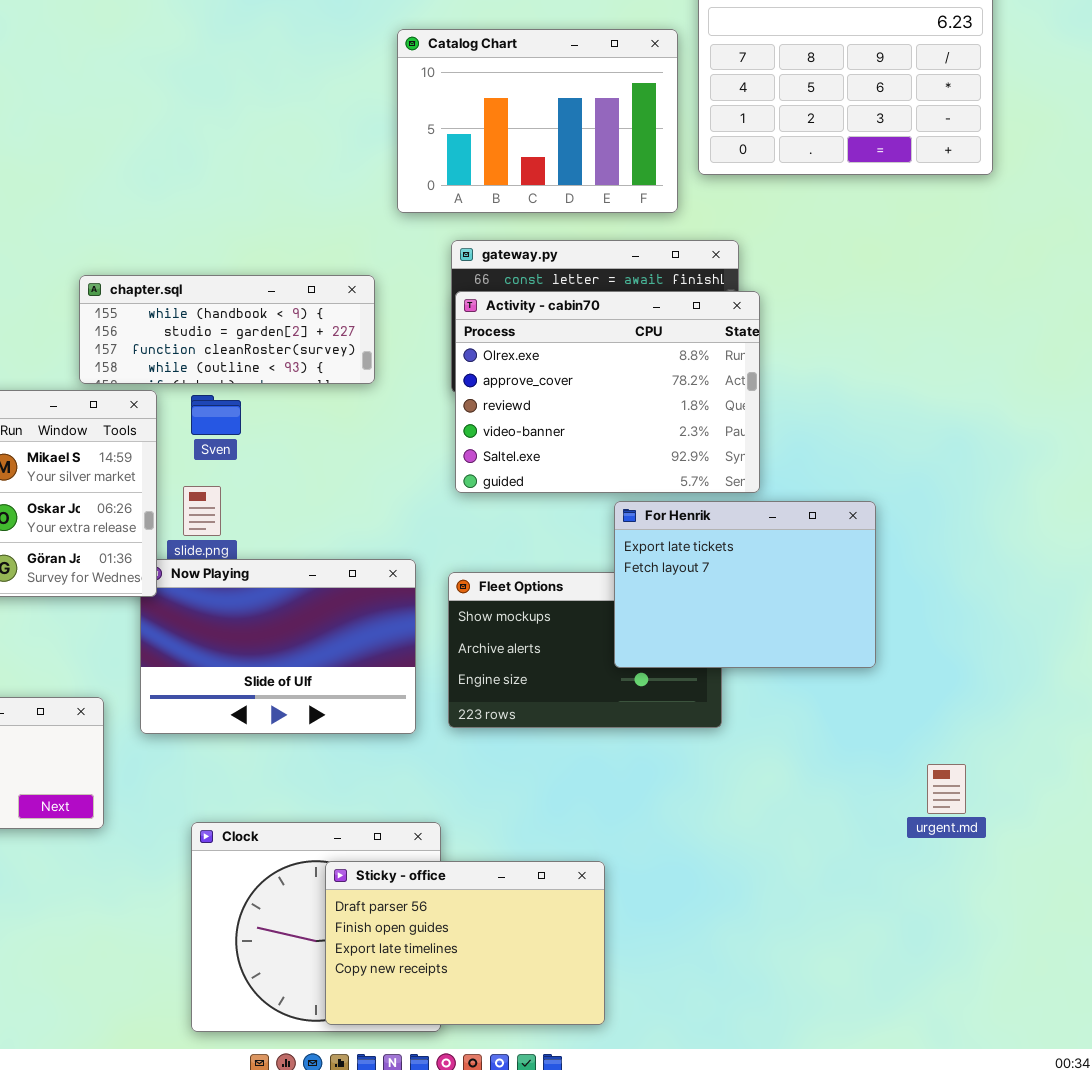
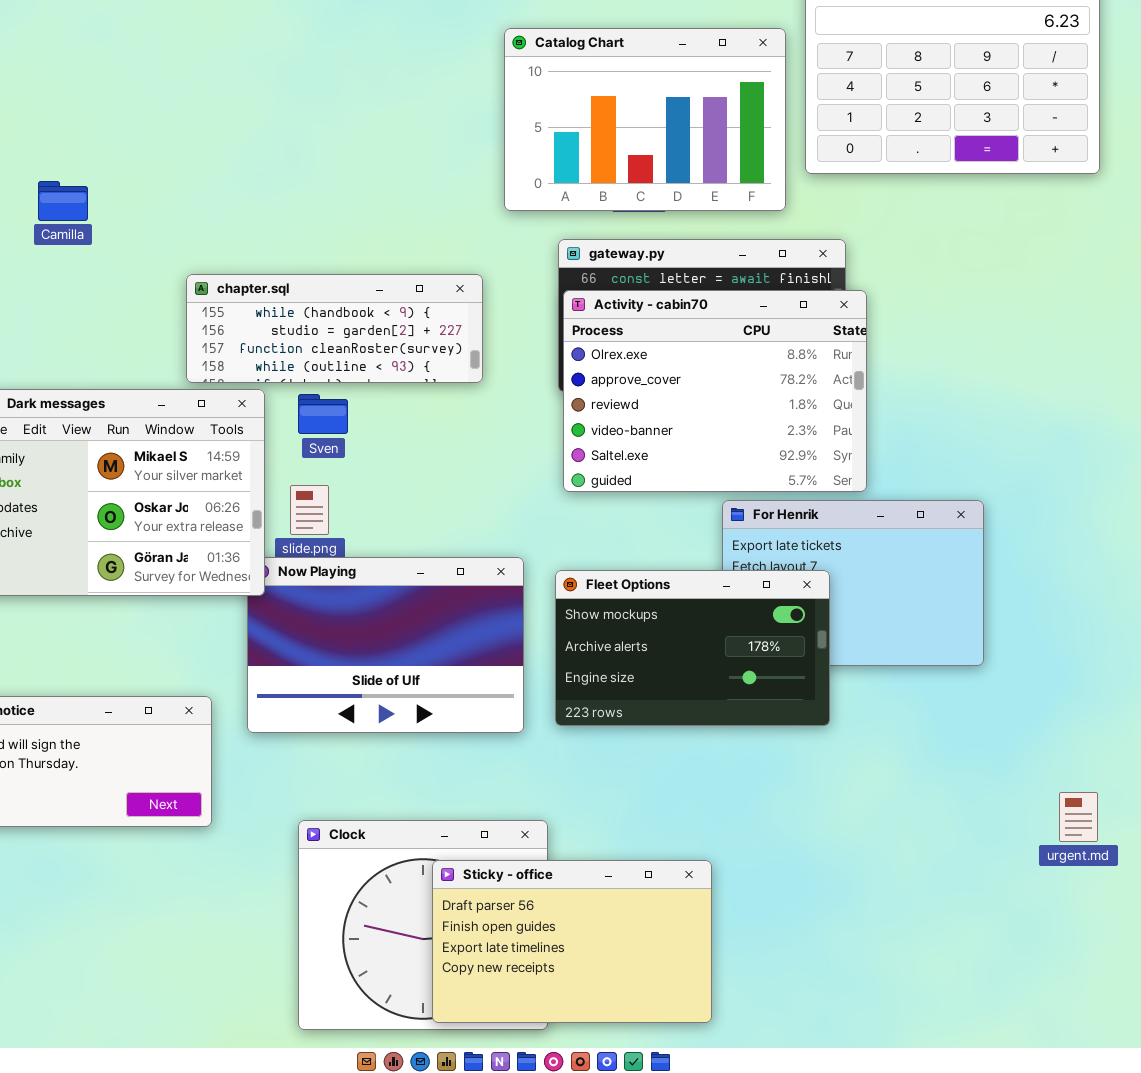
Fleet Options: [448,572,722,728] -> [555,570,830,726], raised
urgent.md: [927,764,966,814] -> [1059,792,1098,842], moved

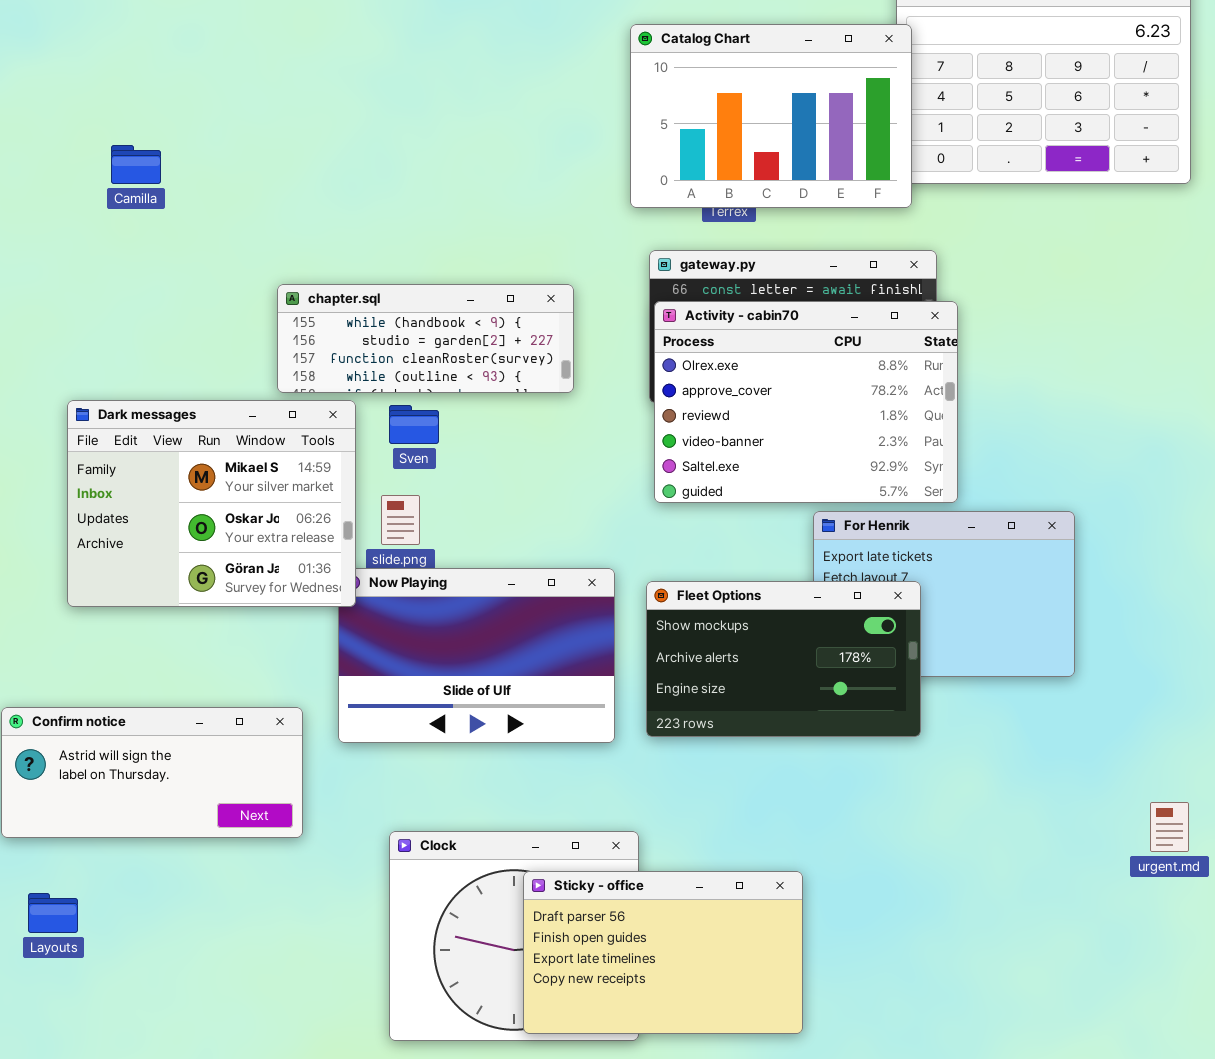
Catalog Chart: [504,28,786,211] -> [630,24,912,208], moved
Camilla: [38,181,88,221] -> [111,145,161,184], moved

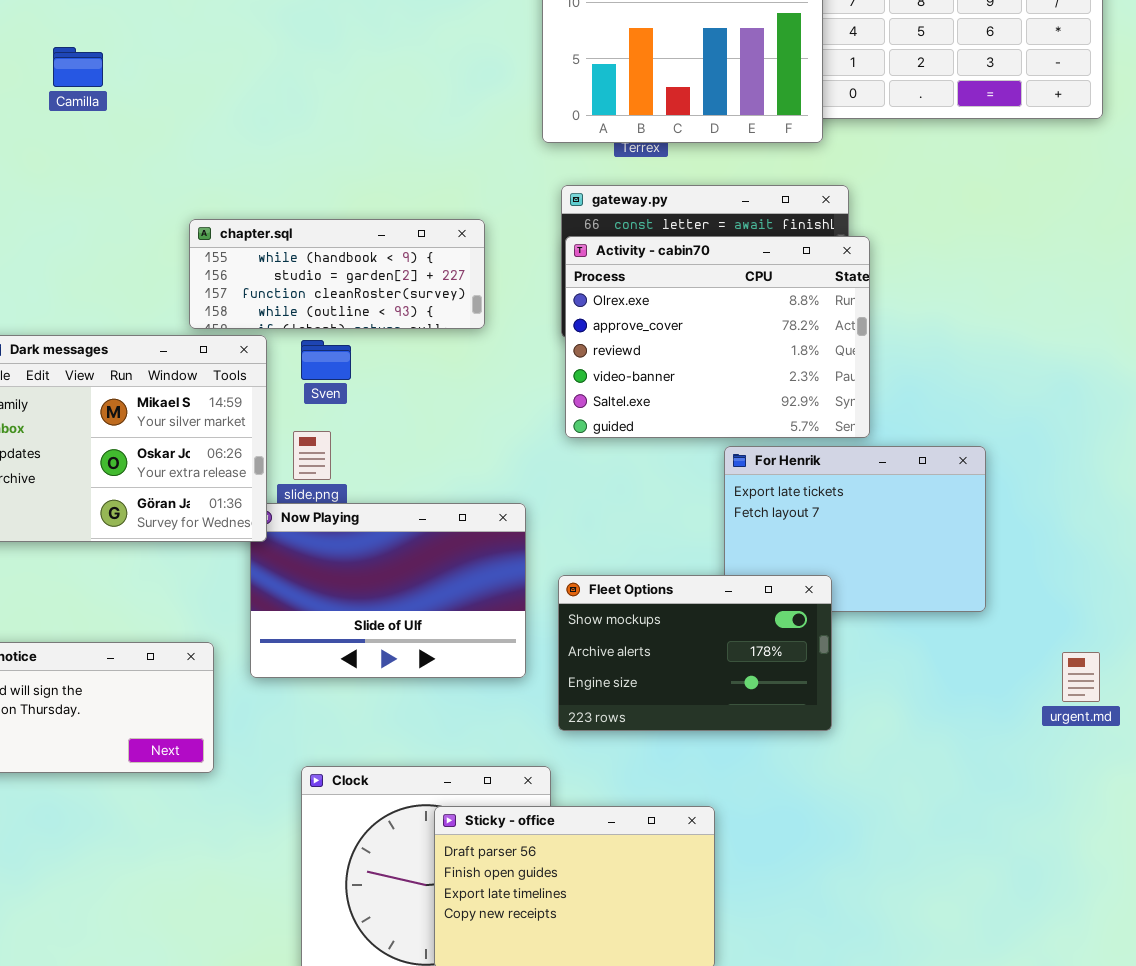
Camilla: [111,145,161,184] -> [53,47,103,87], moved
Fleet Options: [646,581,921,737] -> [558,575,832,731], moved
urgent.md: [1150,802,1189,852] -> [1062,652,1100,702], moved

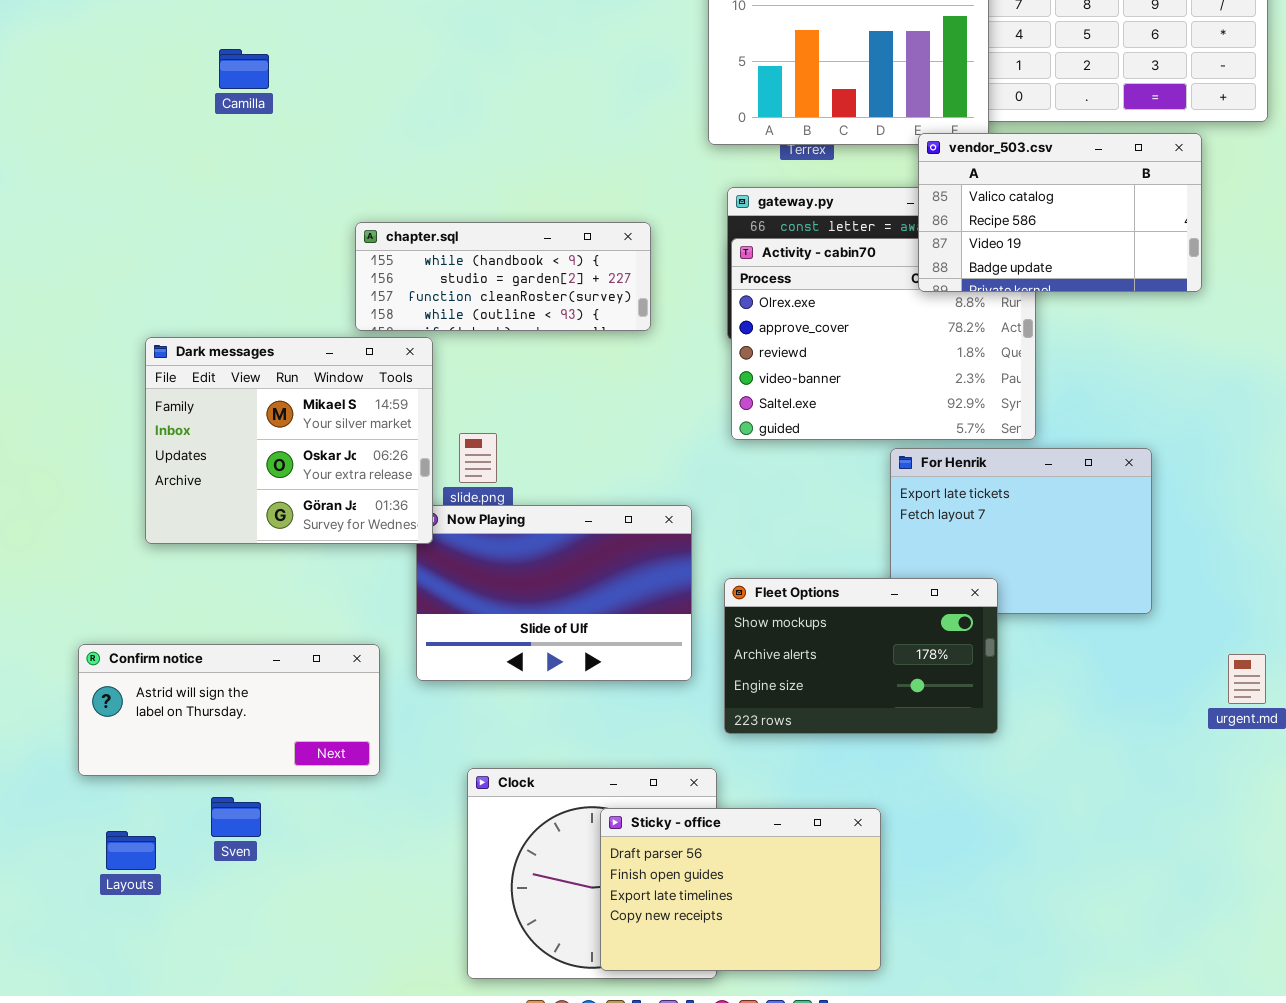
vendor_503.csv: none -> [918,133,1202,292], opened
Sven: [301,340,351,380] -> [211,797,261,837], moved

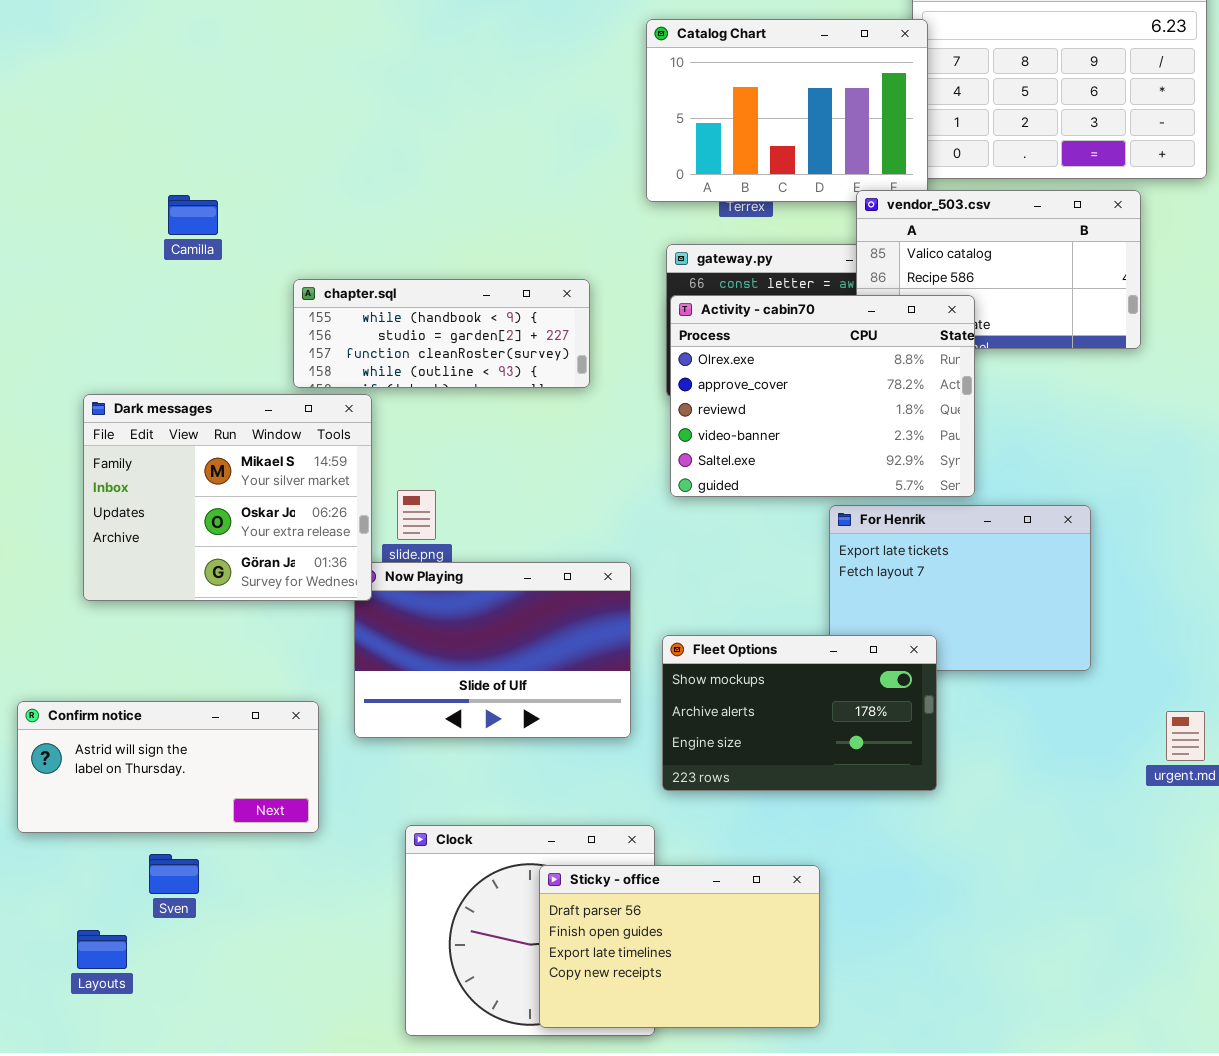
Camilla: [219,49,269,89] -> [168,195,218,235], moved
Activity - cabin70: [731,238,1036,440] -> [670,295,975,497], raised
Layouts: [106,831,156,870] -> [77,930,127,969], moved

